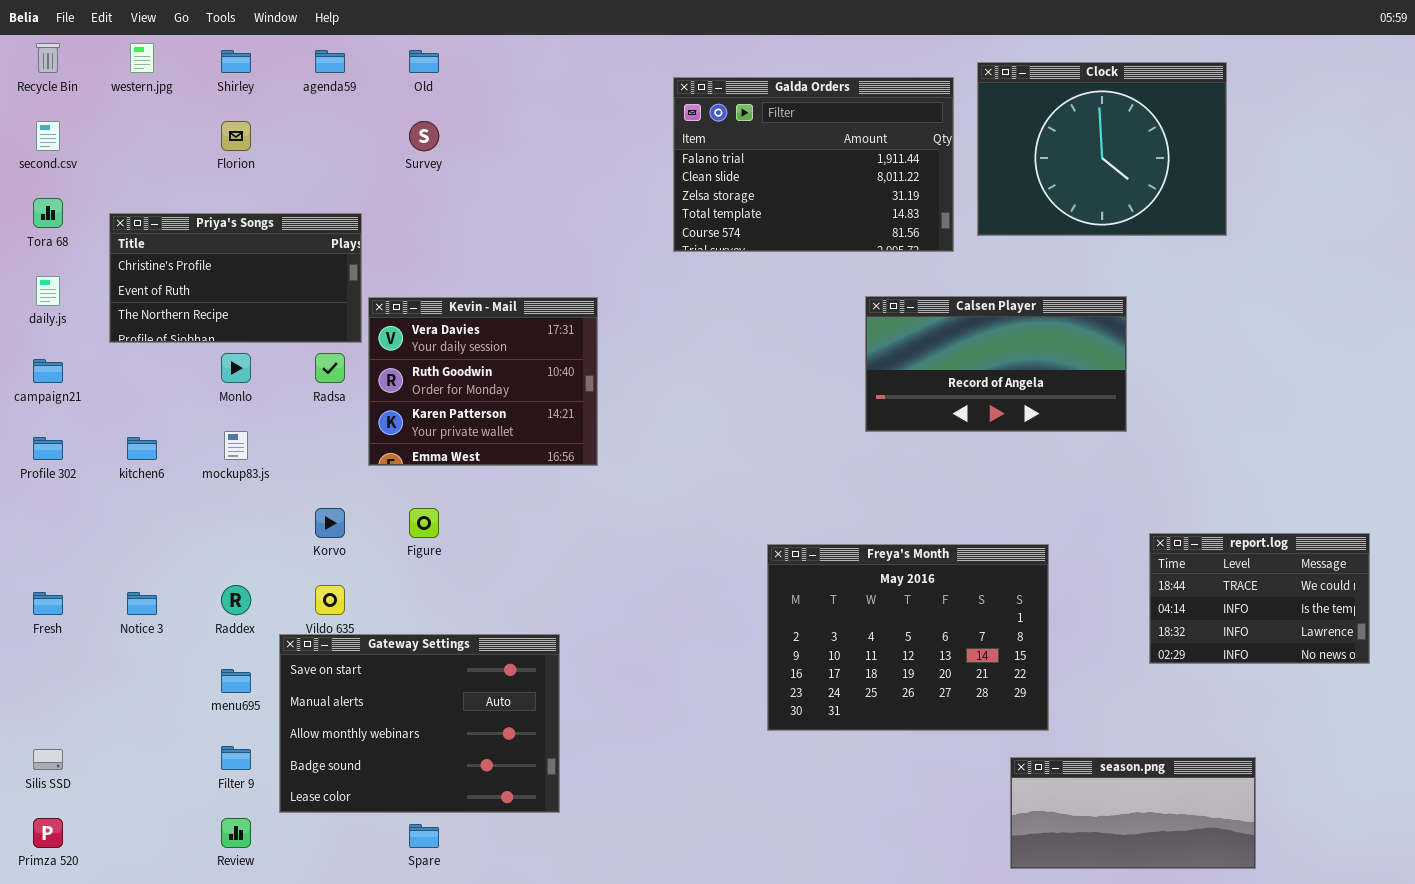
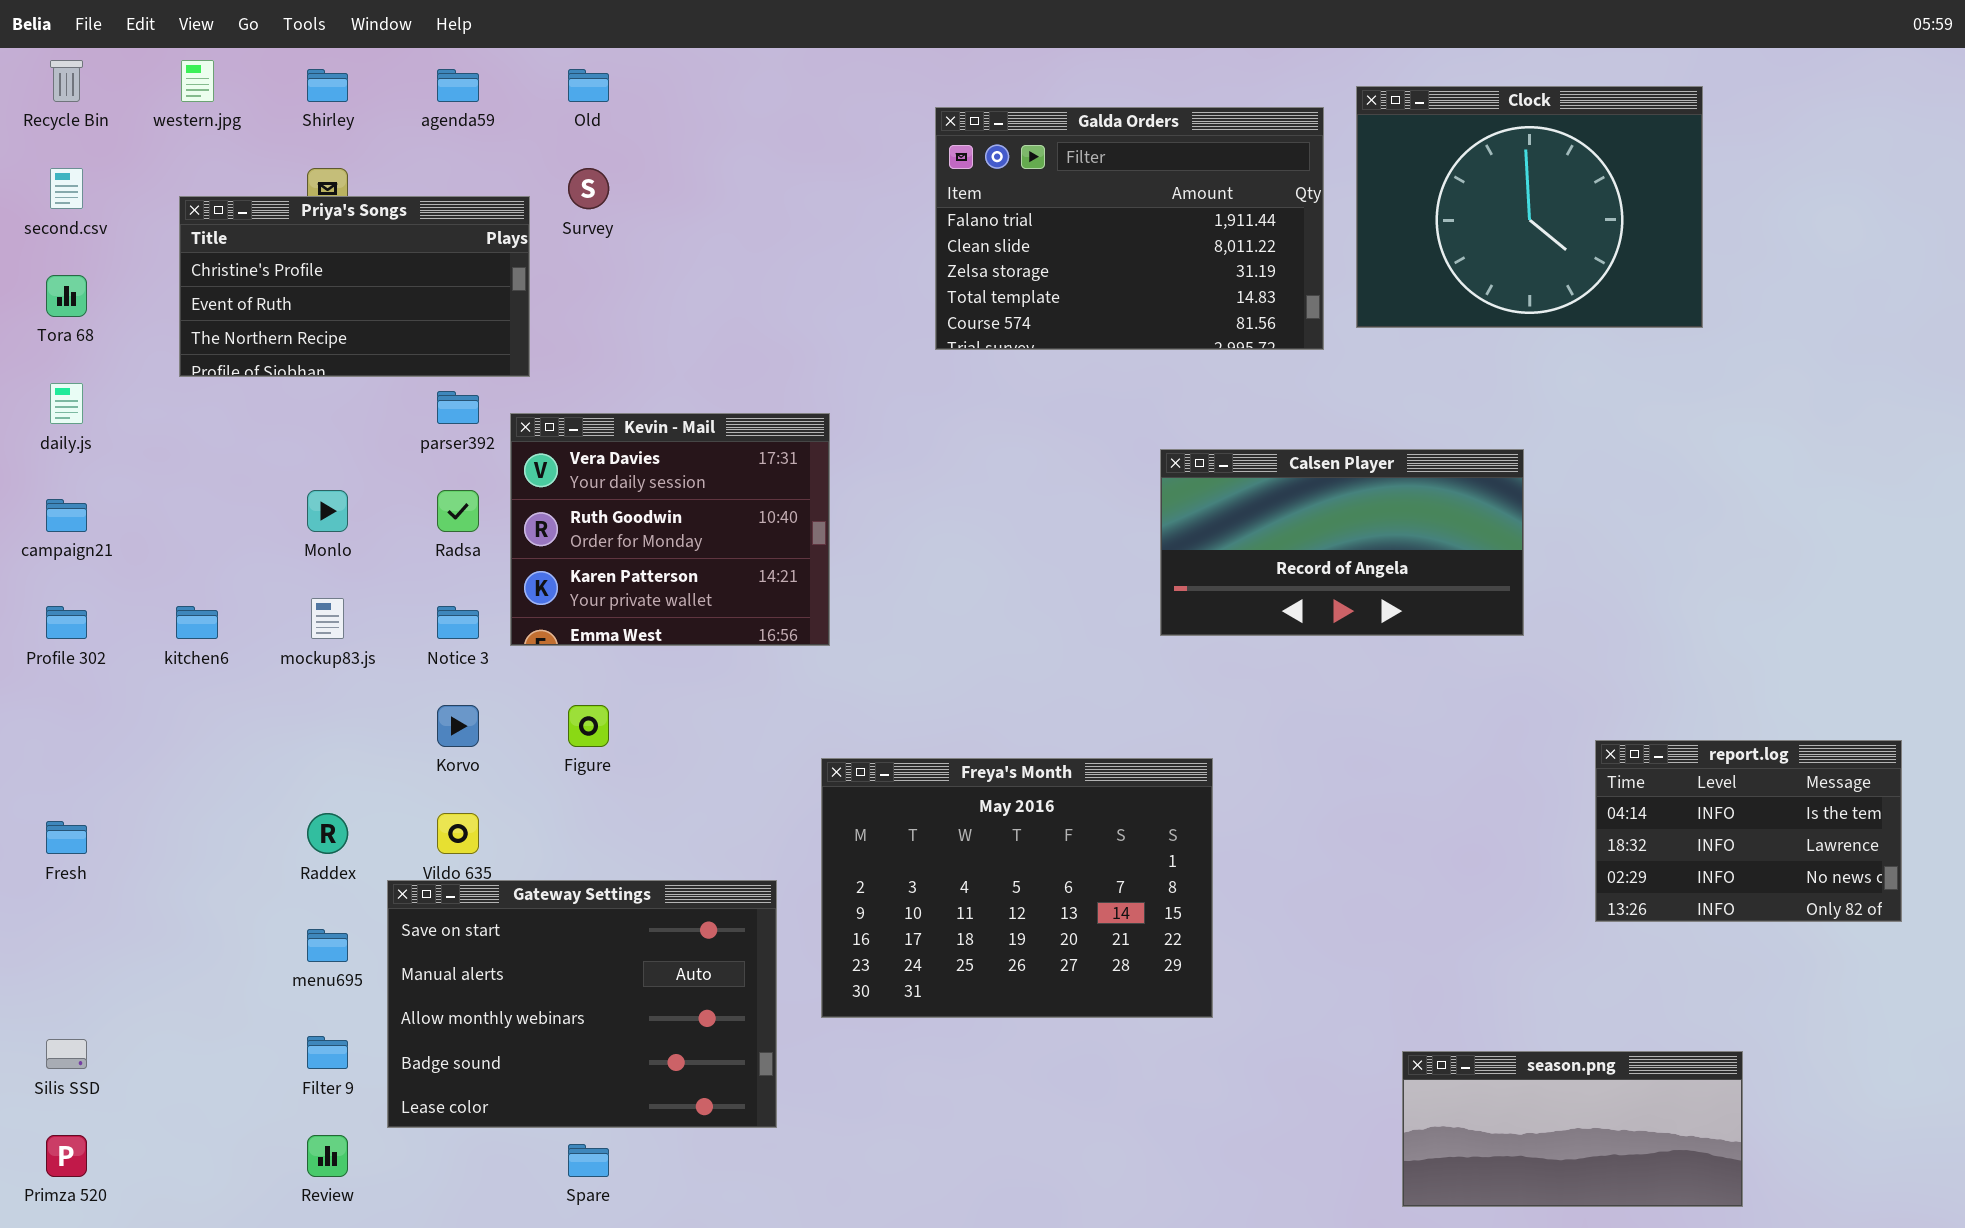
Priya's Songs: [109,213,362,343] -> [179,196,530,377], moved
Calsen Player: [865,296,1127,432] -> [1160,449,1524,636], moved
report.log: [1149,533,1370,664] -> [1595,740,1902,922], scrolled down 1 row
Freya's Month: [767,544,1049,731] -> [821,758,1213,1018], moved
Notice 3: [127,592,157,615] -> [437,606,479,639], moved

